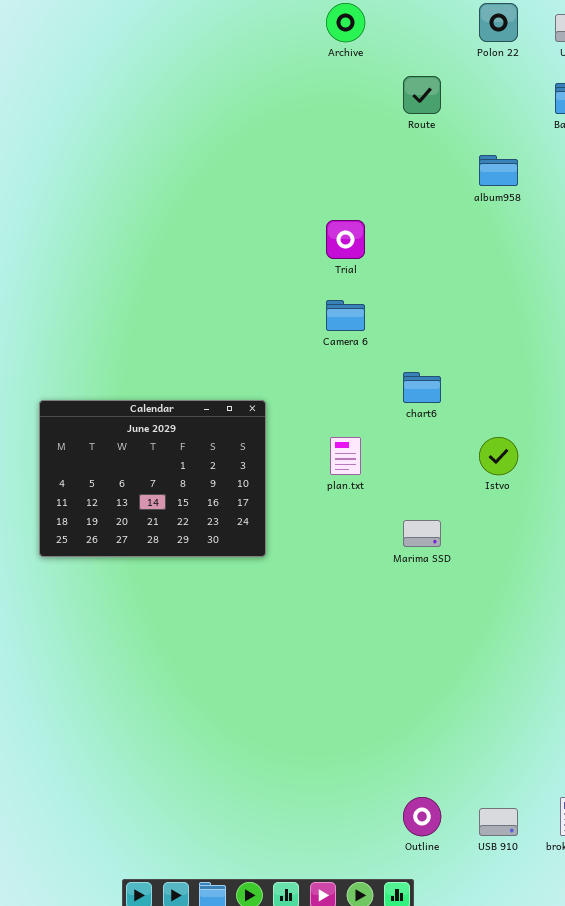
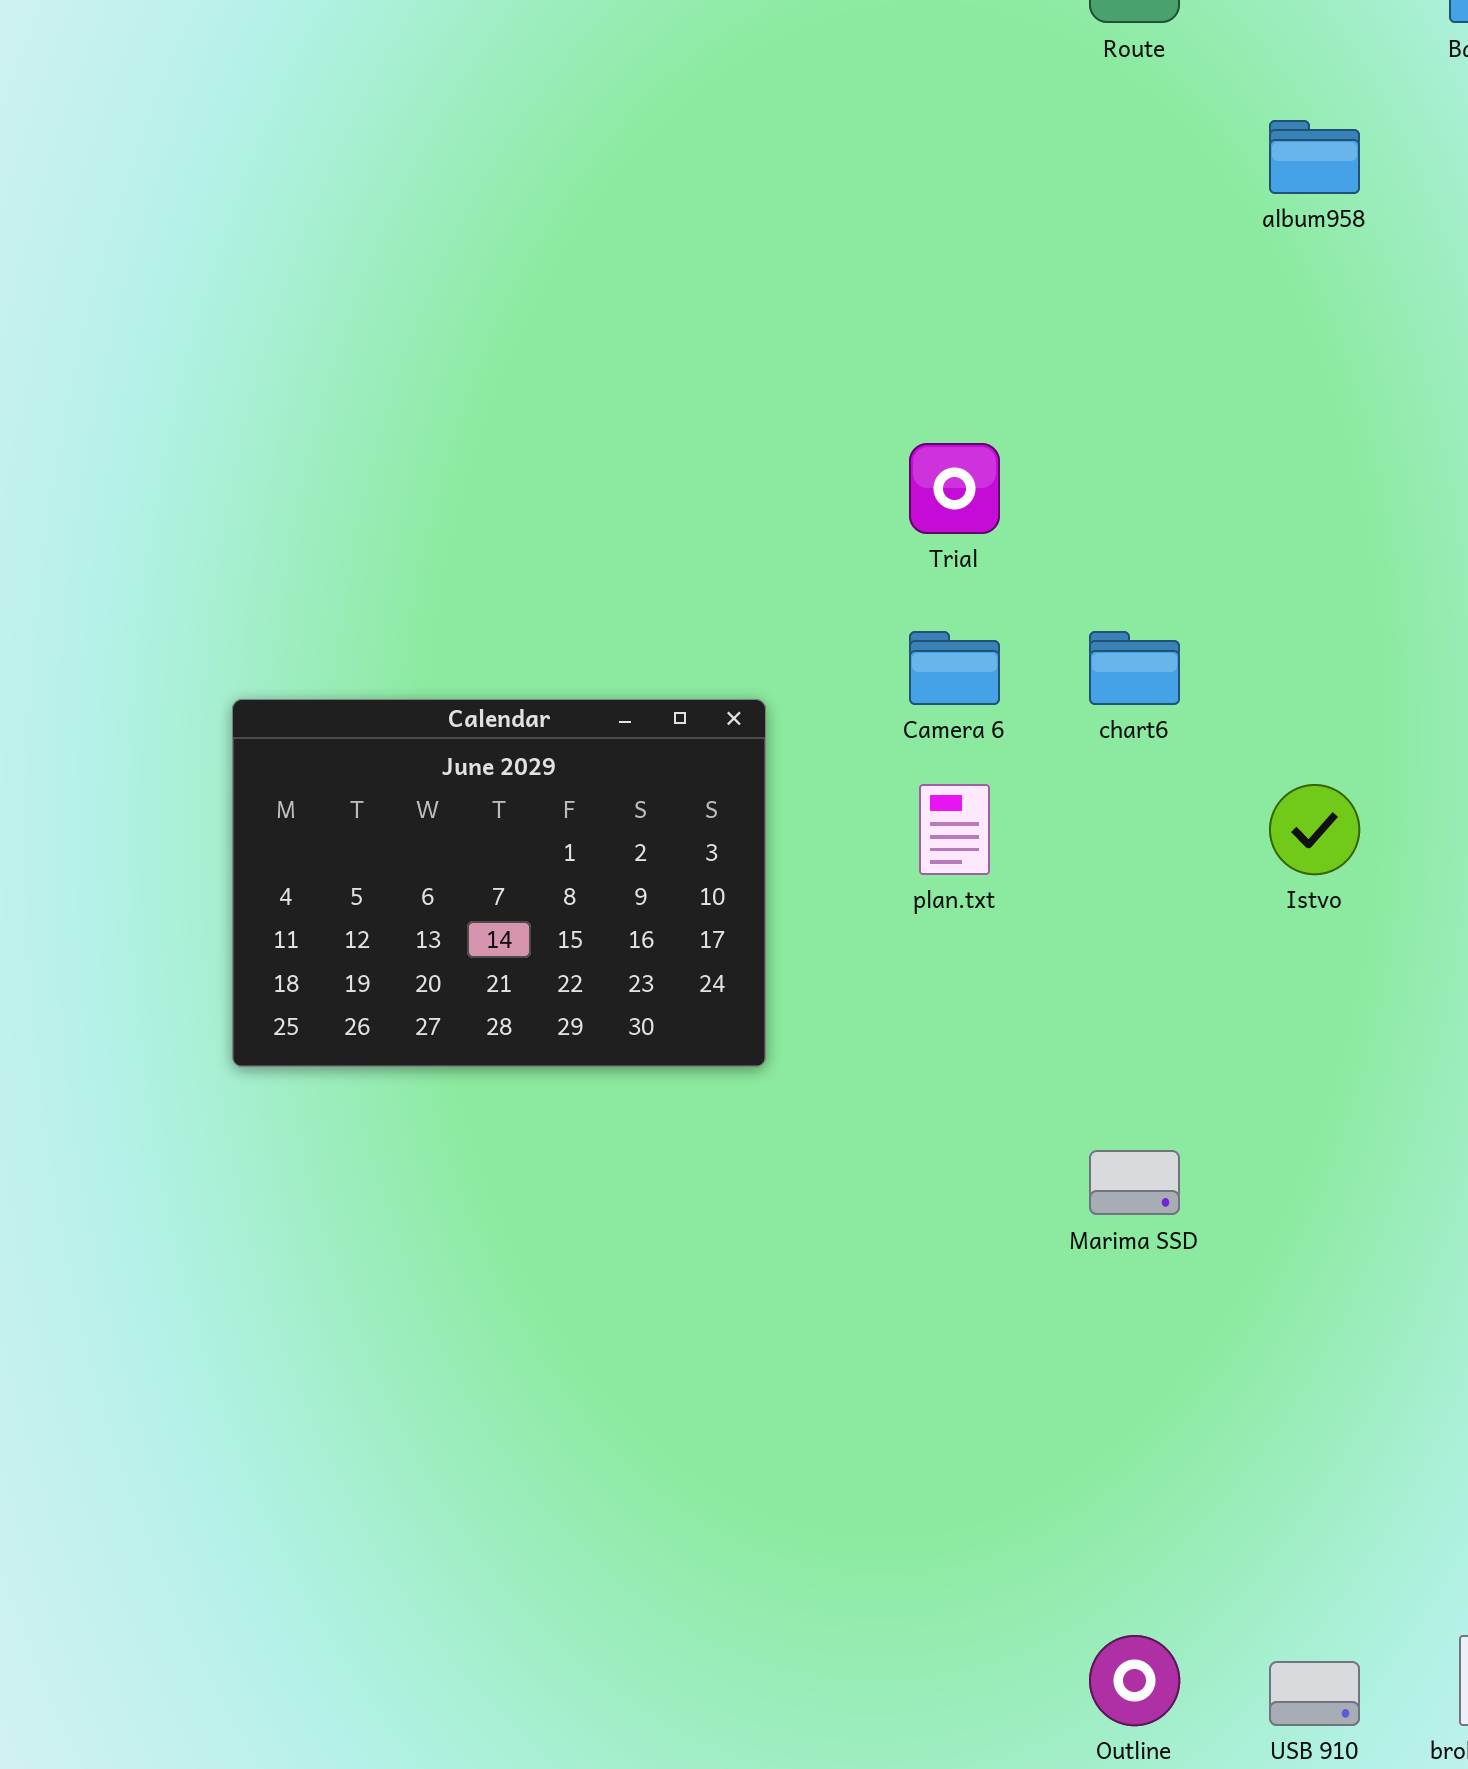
Trial: [326,220,365,259] -> [909,443,1000,534], moved
Camera 6: [326,300,365,331] -> [909,631,1000,705], moved
Marima SSD: [403,520,441,547] -> [1089,1150,1180,1215], moved

